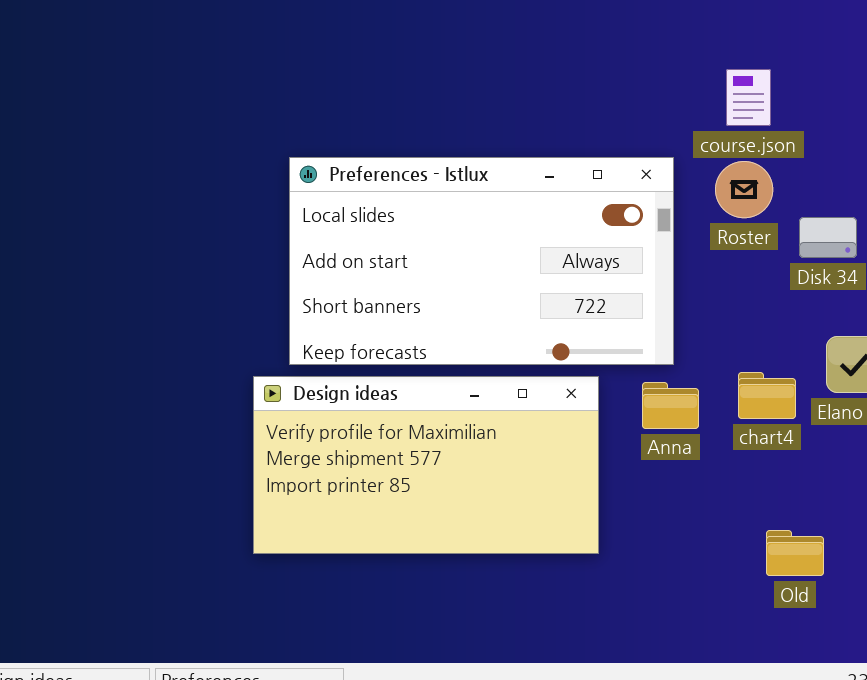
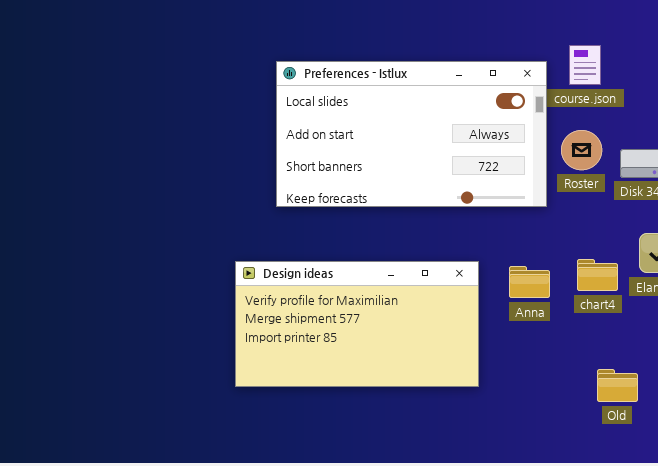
Preferences - Istlux: [289,157,674,365] -> [276,61,547,207], moved
Roster: [715,161,773,218] -> [561,130,602,170], moved

